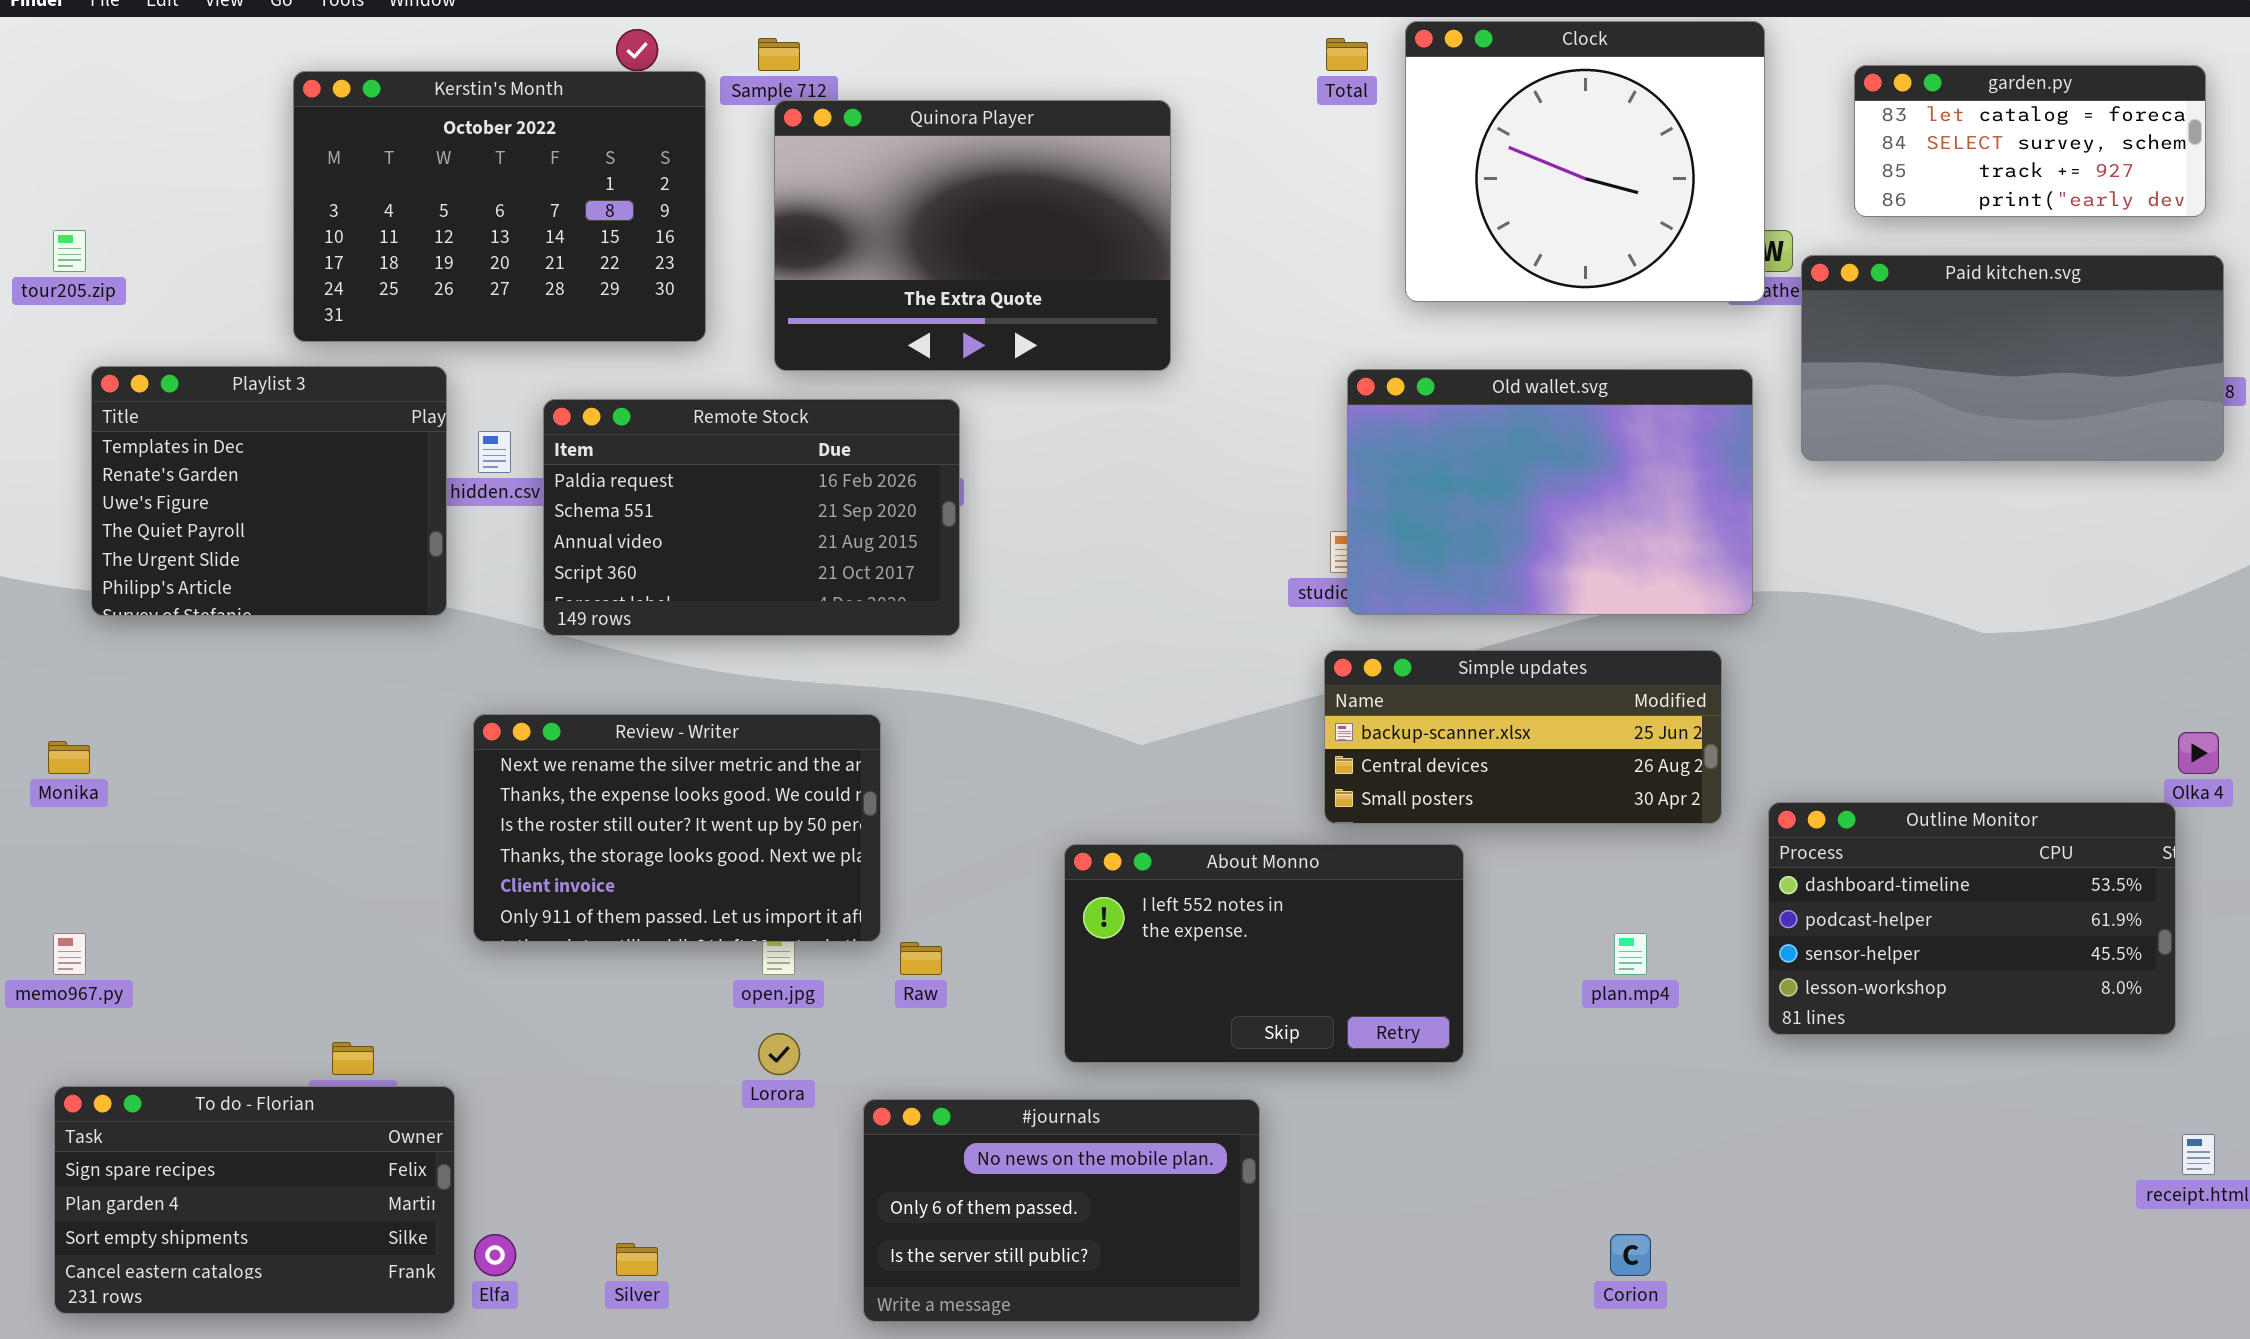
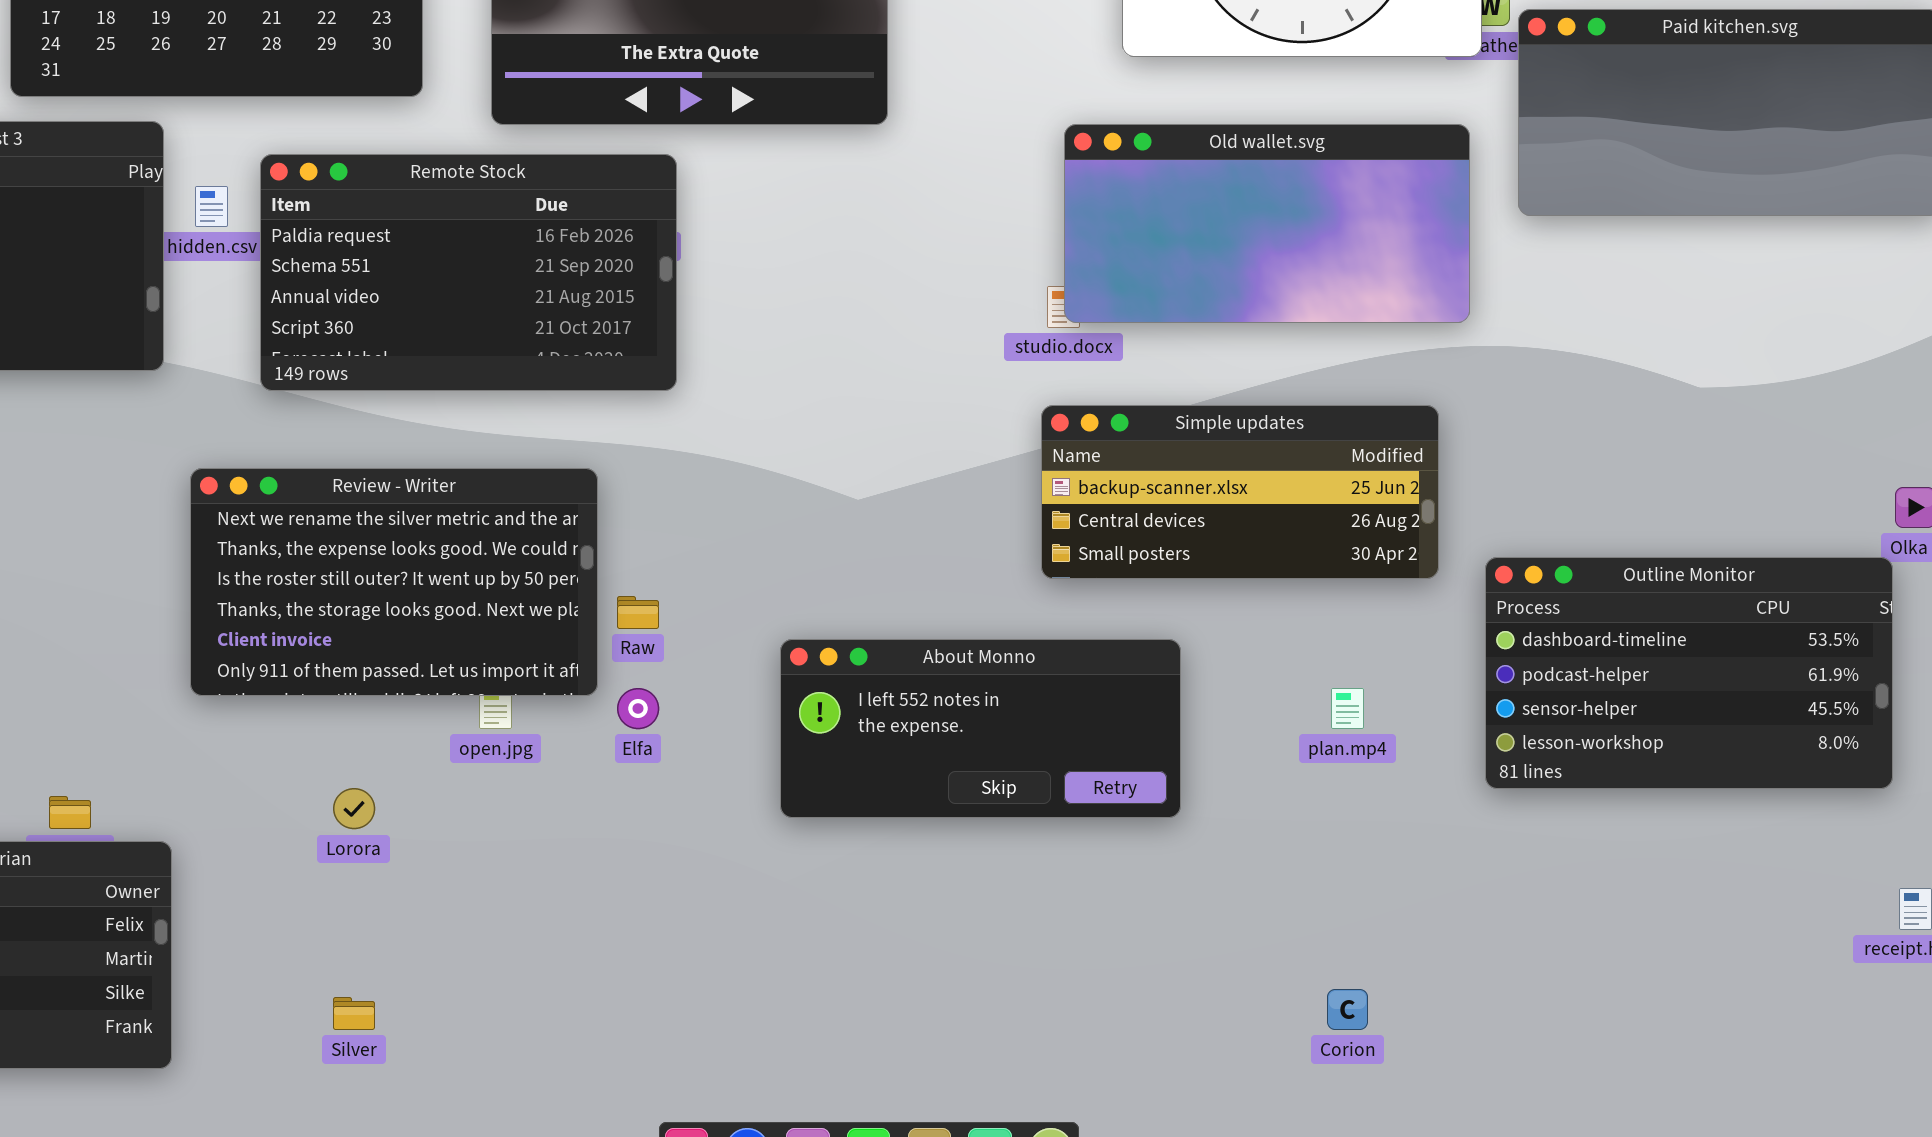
Old wallet.svg: [1347,369,1753,615] -> [1064,124,1470,323], resized
About Monno: [1064,844,1464,1063] -> [780,639,1181,818], resized
Raw: [900,942,942,975] -> [617,596,659,629], moved
Lorora: [758,1033,800,1075] -> [333,788,375,829], moved
#journals: [863,1099,1260,1322] -> none, closed
Elfa: [474,1234,516,1276] -> [617,688,659,729], moved

